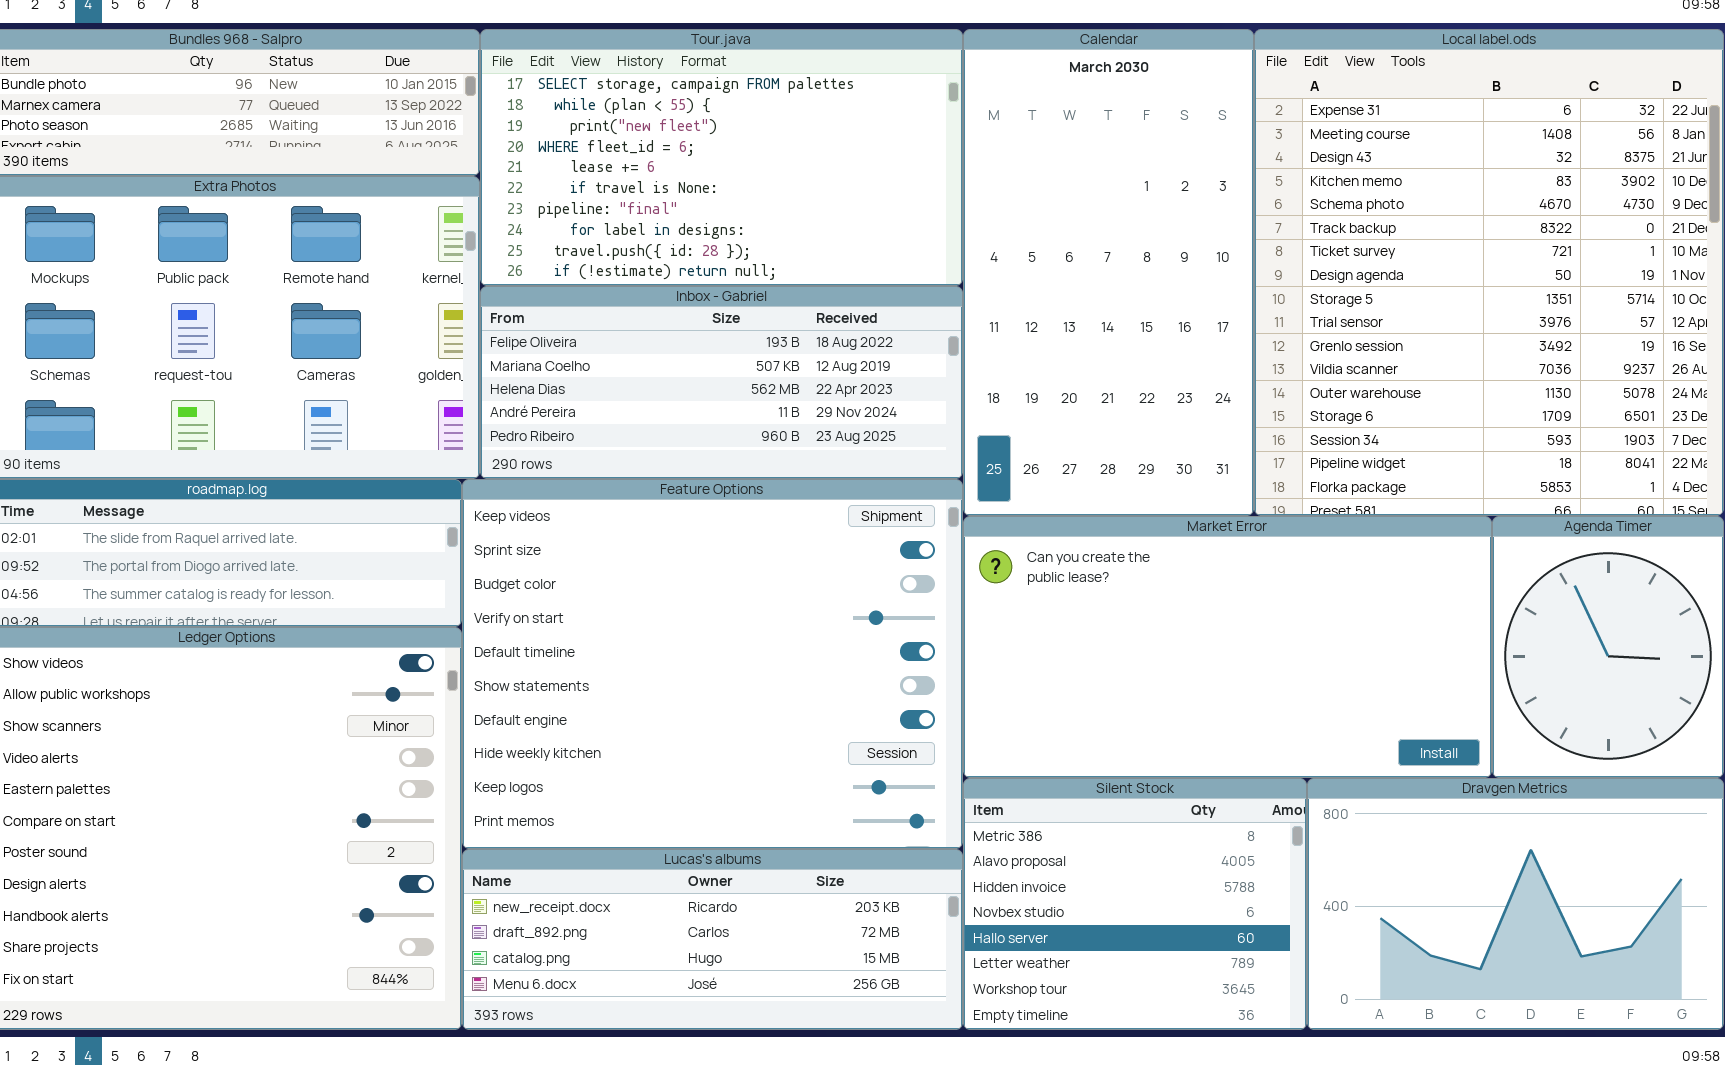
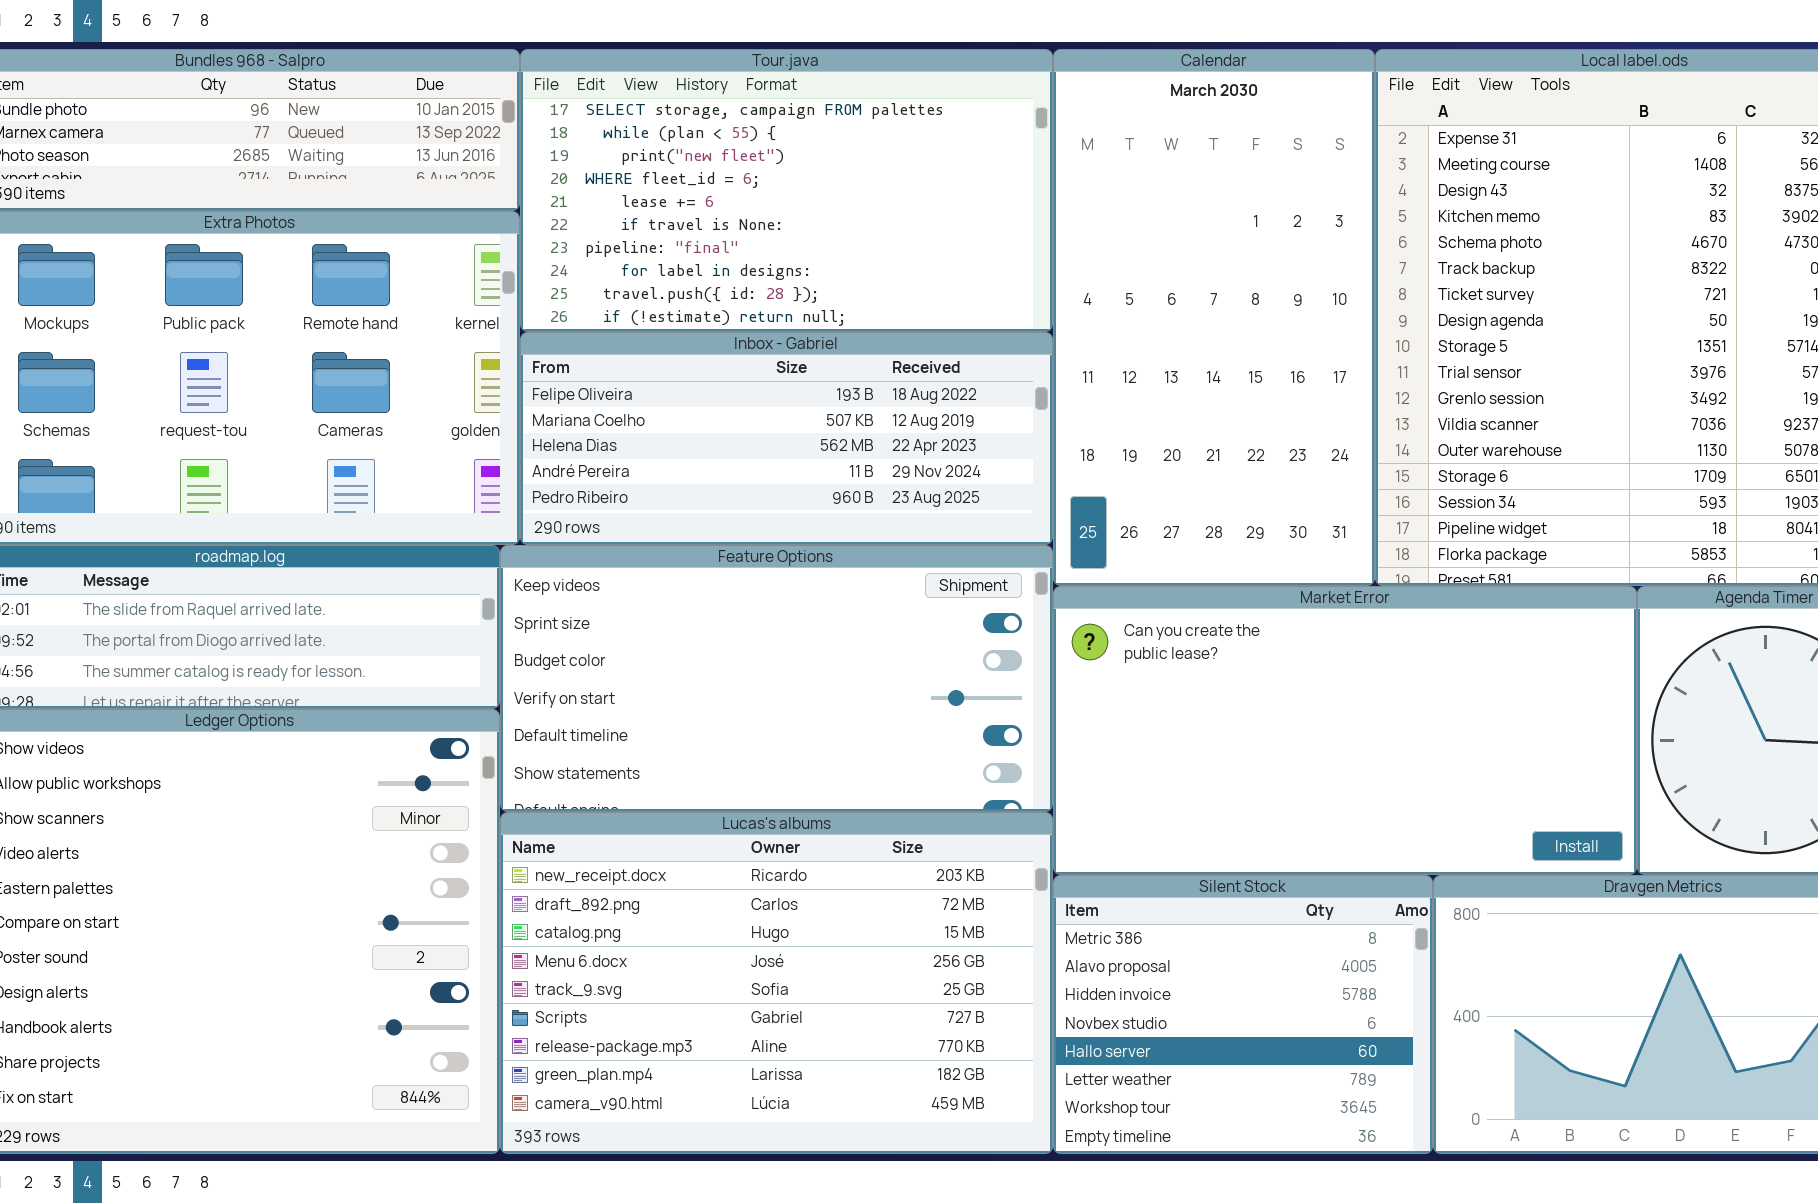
Feature Options: [462,479,963,849] -> [500,545,1053,812], resized
Lucas's albums: [462,849,963,1030] -> [500,812,1053,1154], resized

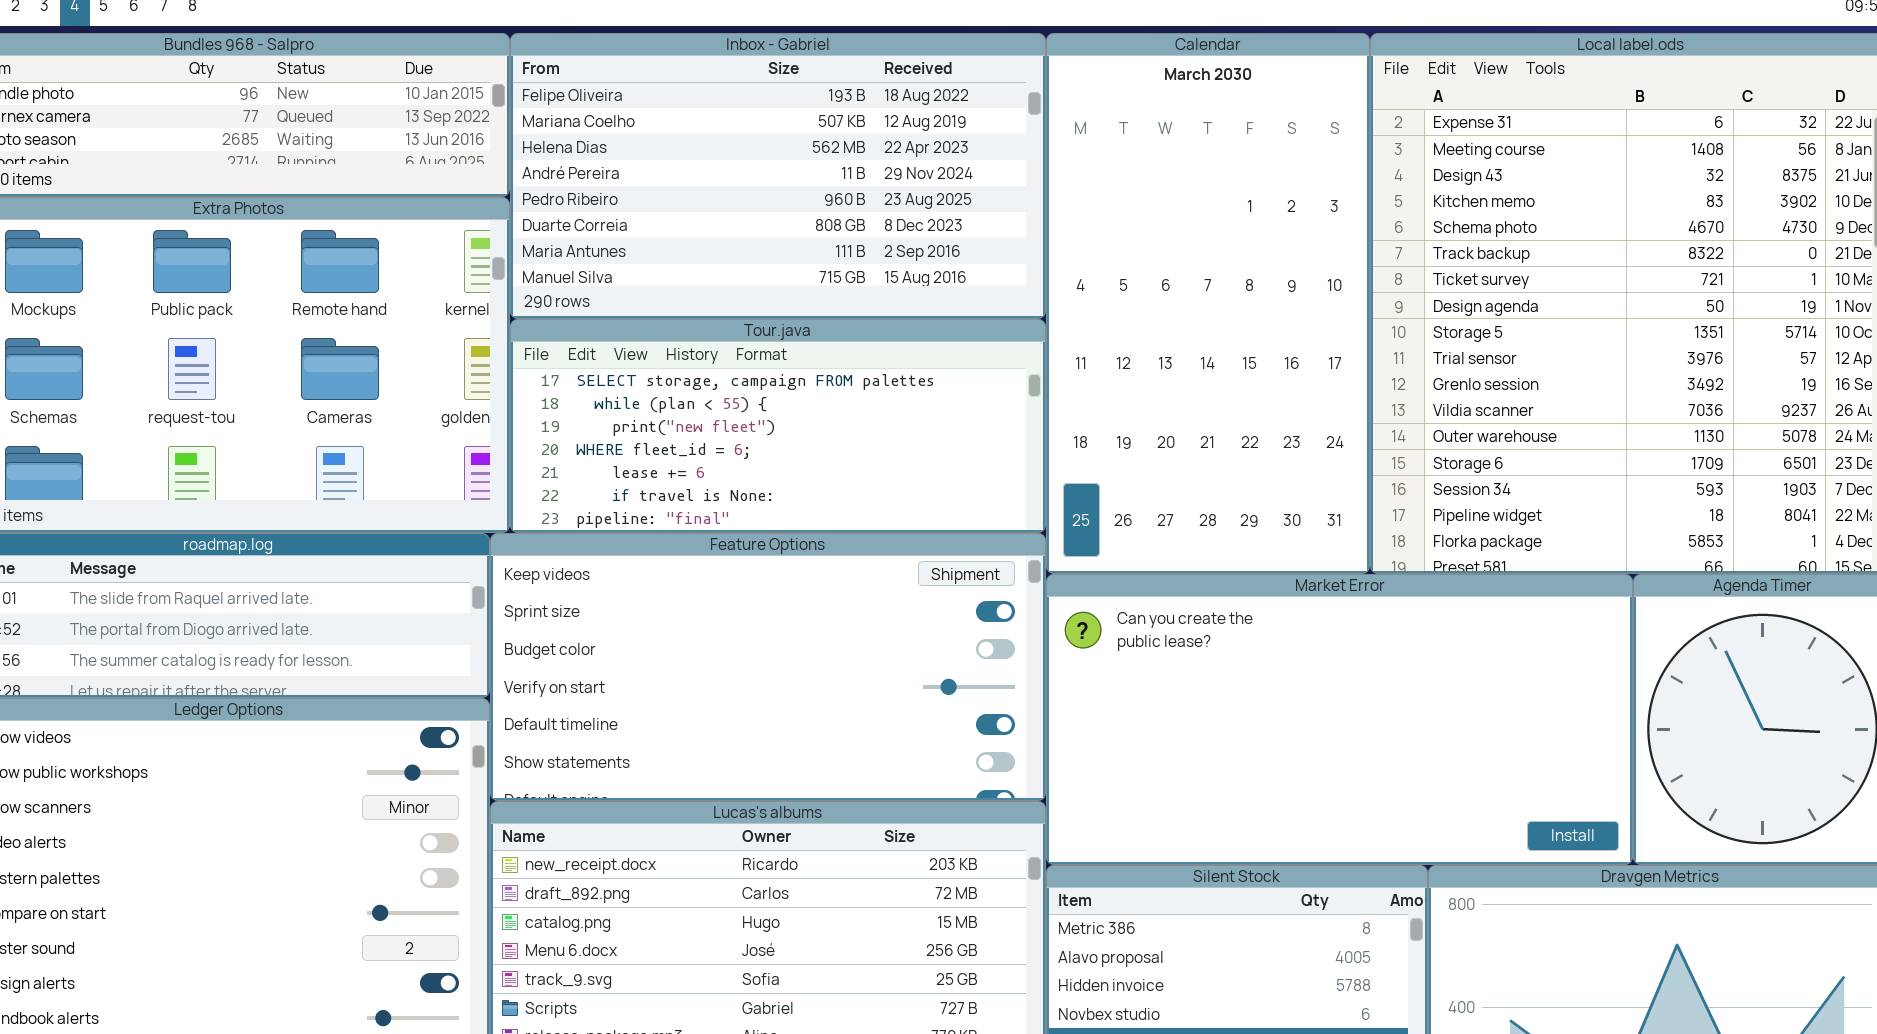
Tour.java: [520,49,1053,332] -> [510,319,1046,533], moved, resized
Inbox - Gabriel: [520,332,1053,545] -> [510,33,1046,319], moved, resized

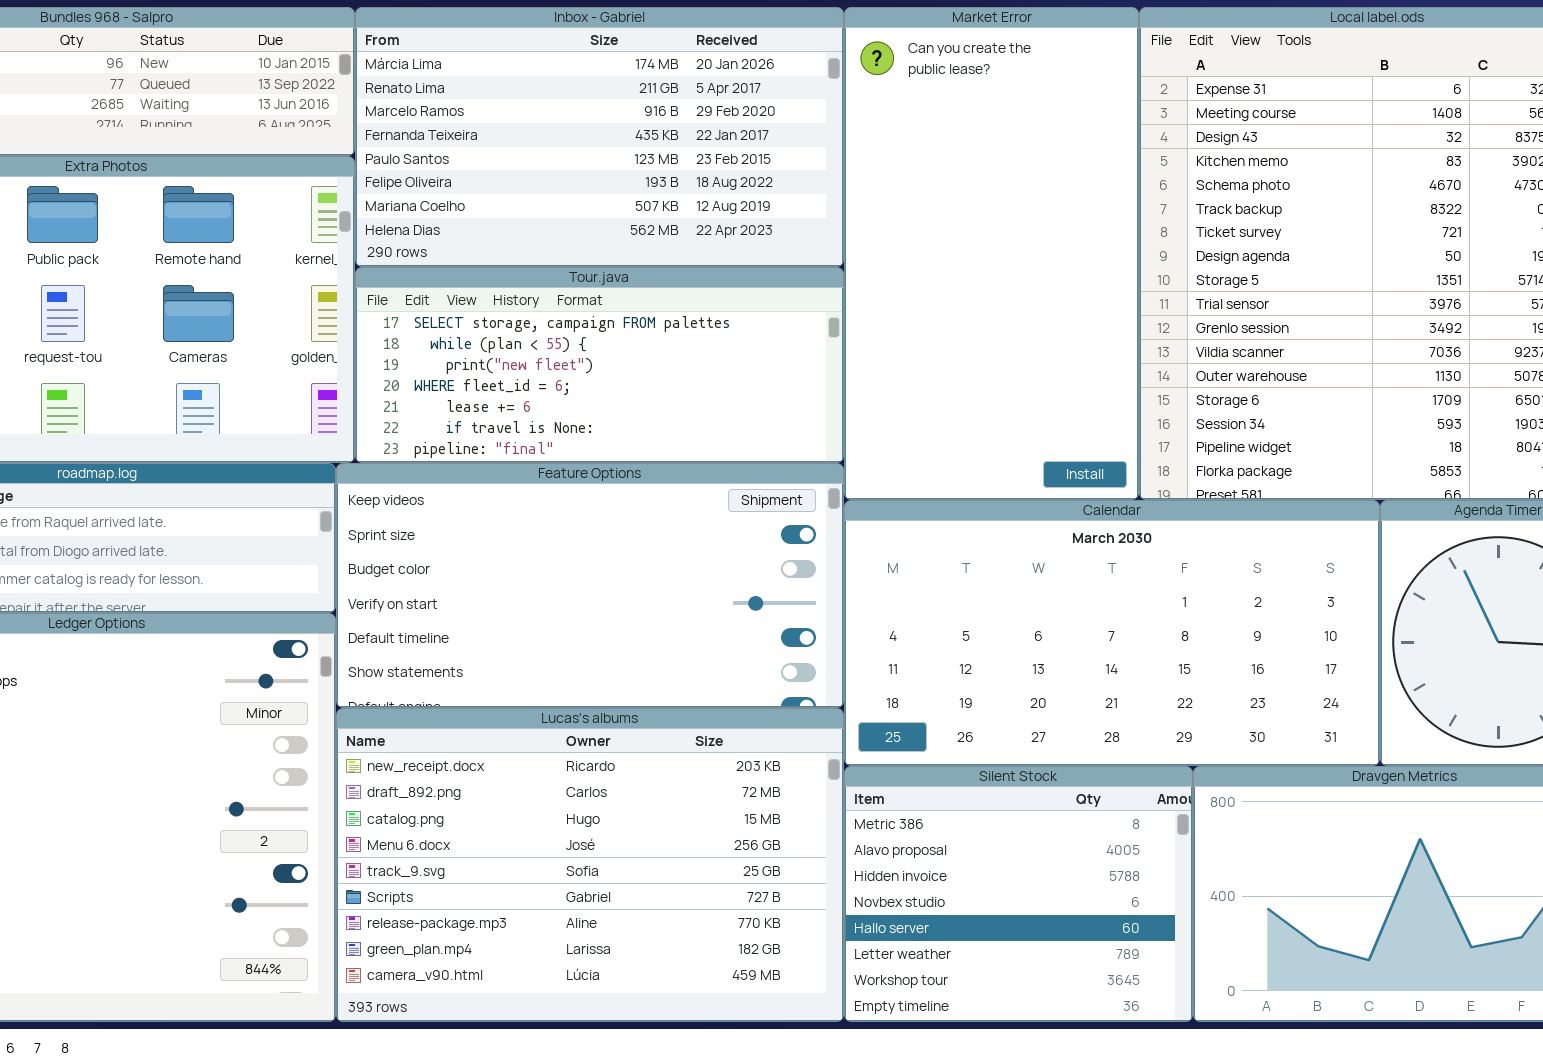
Inbox - Gabriel: [510,33,1046,319] -> [355,7,844,267], scrolled up 5 rows
Calendar: [1046,33,1370,574] -> [844,500,1380,766], moved, resized
Market Error: [1046,574,1633,865] -> [844,7,1139,500], moved, resized

